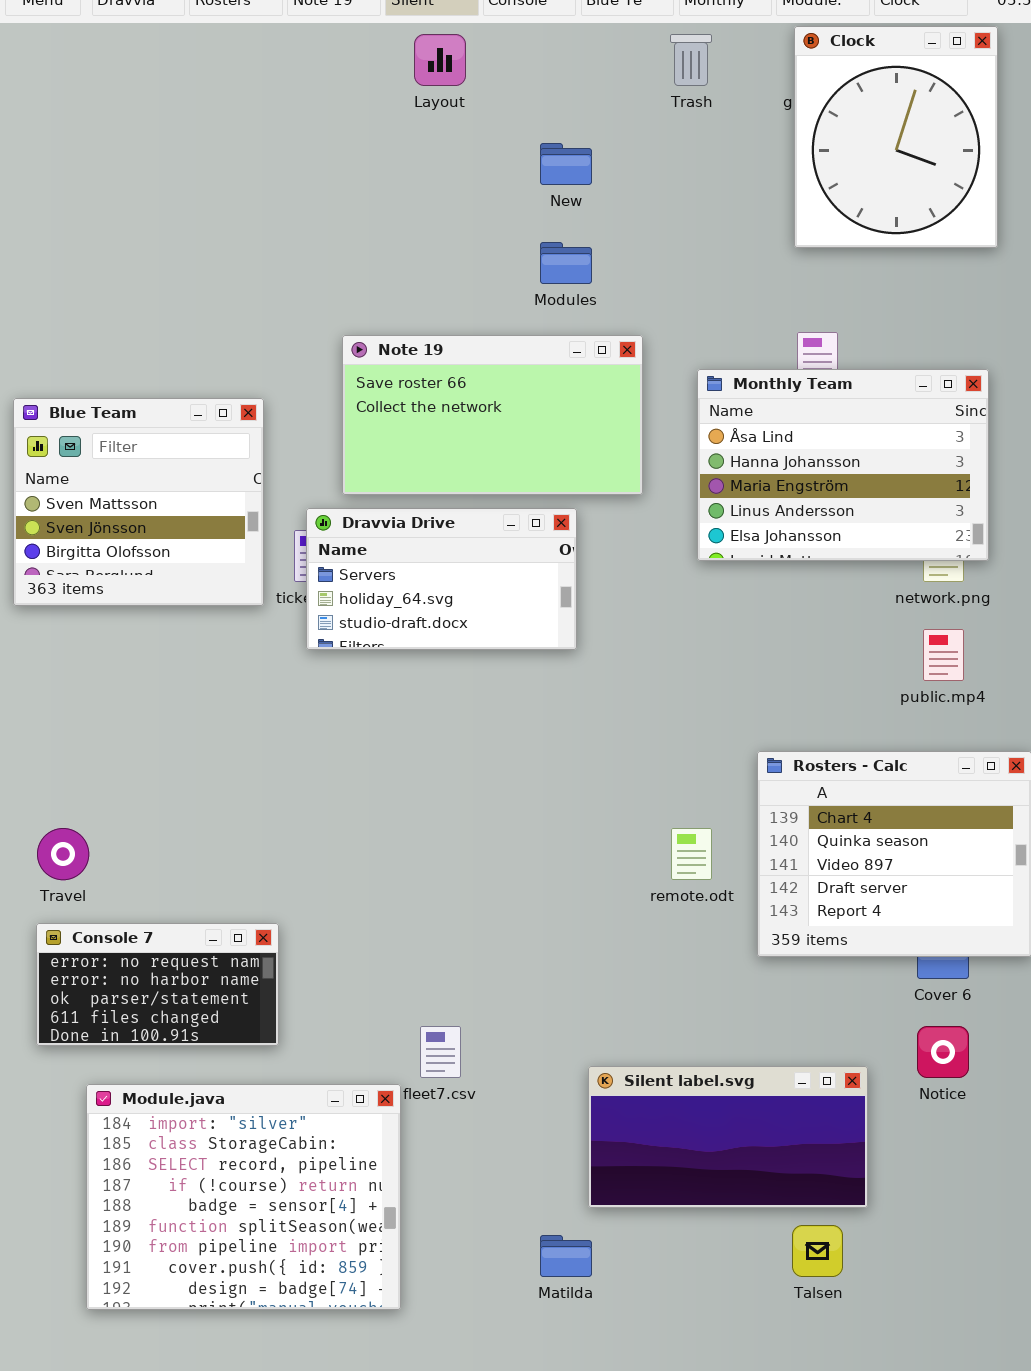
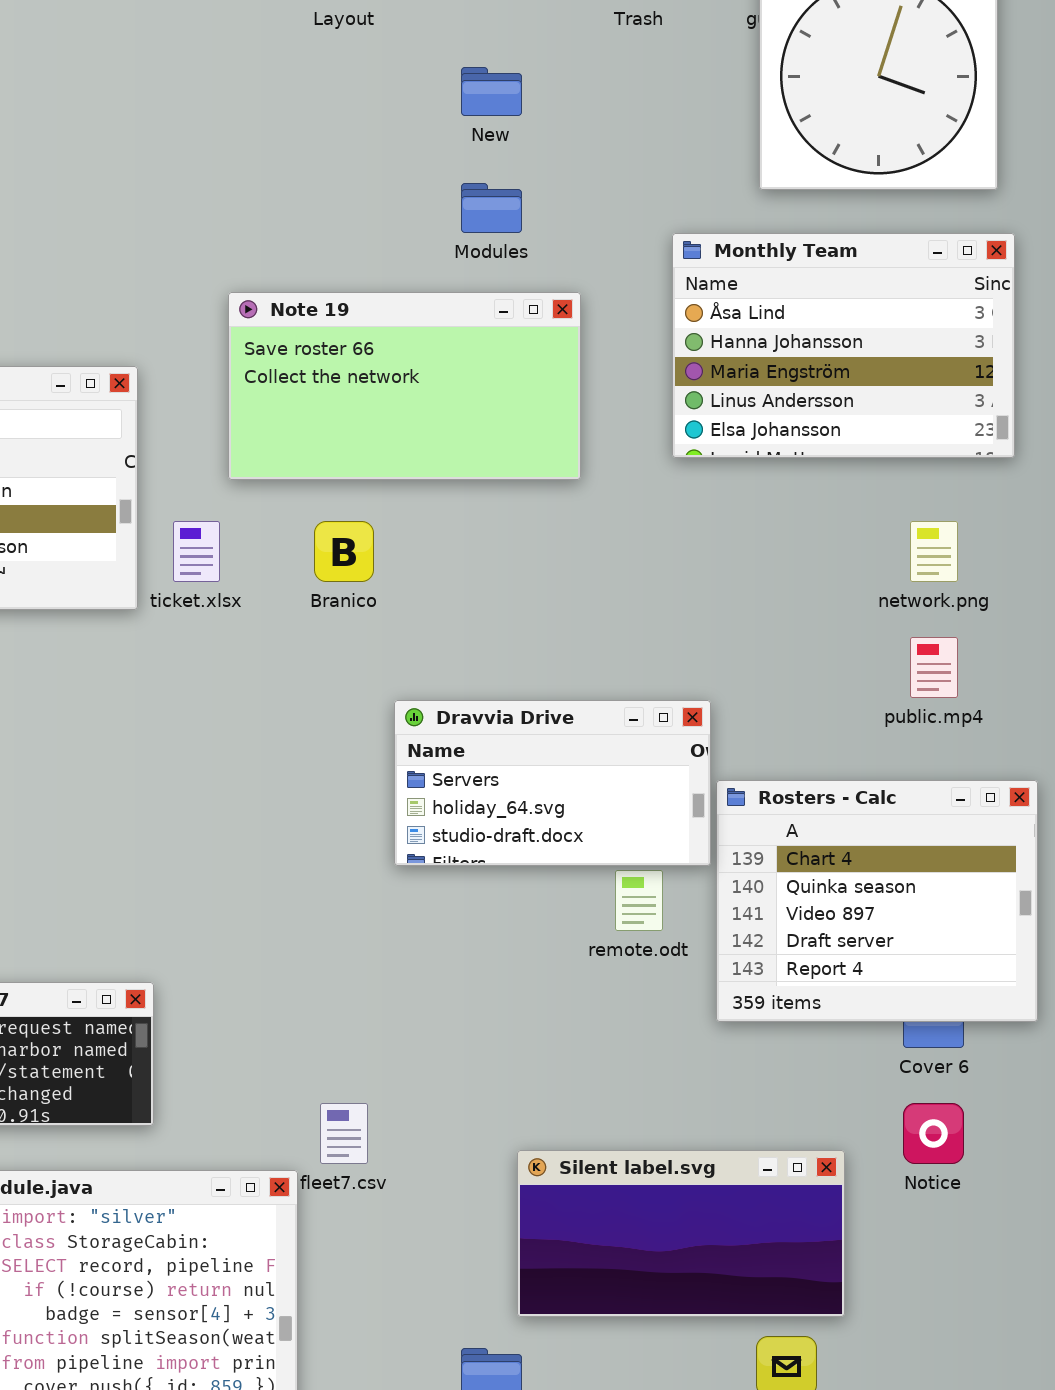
Monthly Team: [697,369,989,561] -> [672,233,1015,458], moved
Dravvia Drive: [306,508,577,650] -> [394,700,711,866], moved

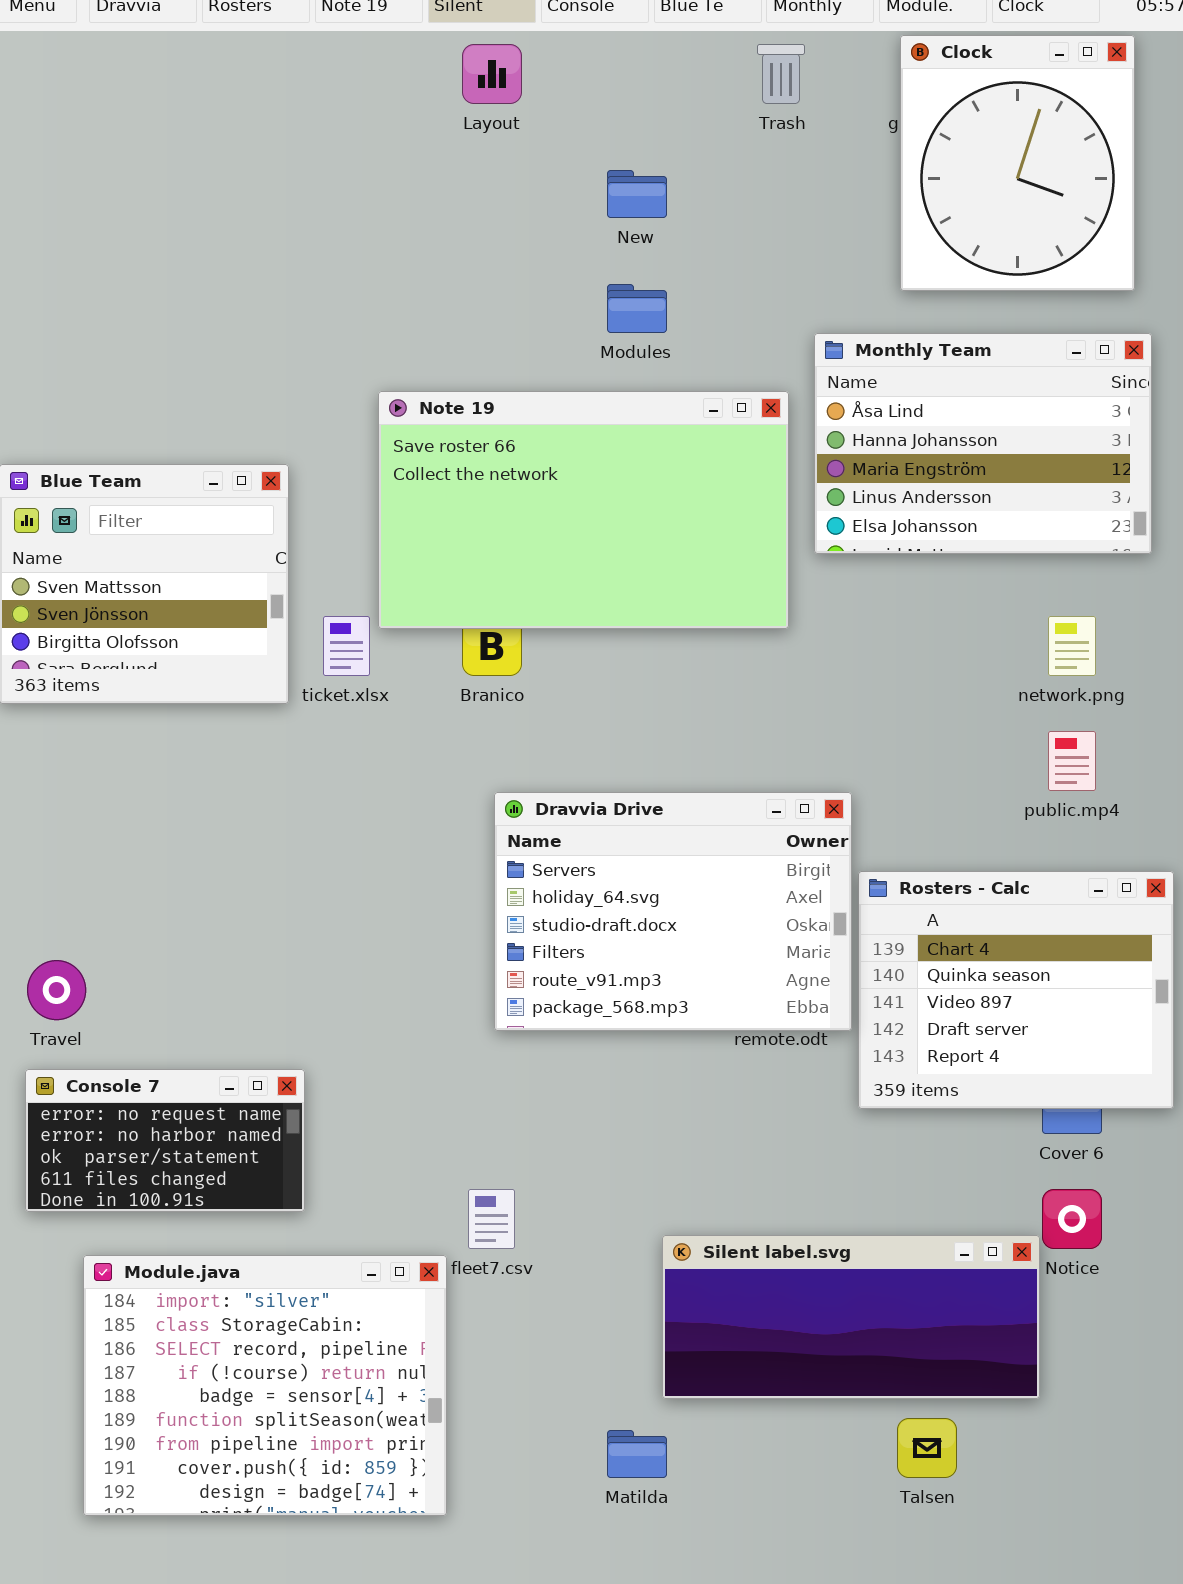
Note 19: [228,292,581,480] -> [378,391,789,629], resized
Dravvia Drive: [394,700,711,866] -> [494,792,852,1031], resized
Silent label.svg: [517,1150,845,1317] -> [662,1235,1040,1399], resized

